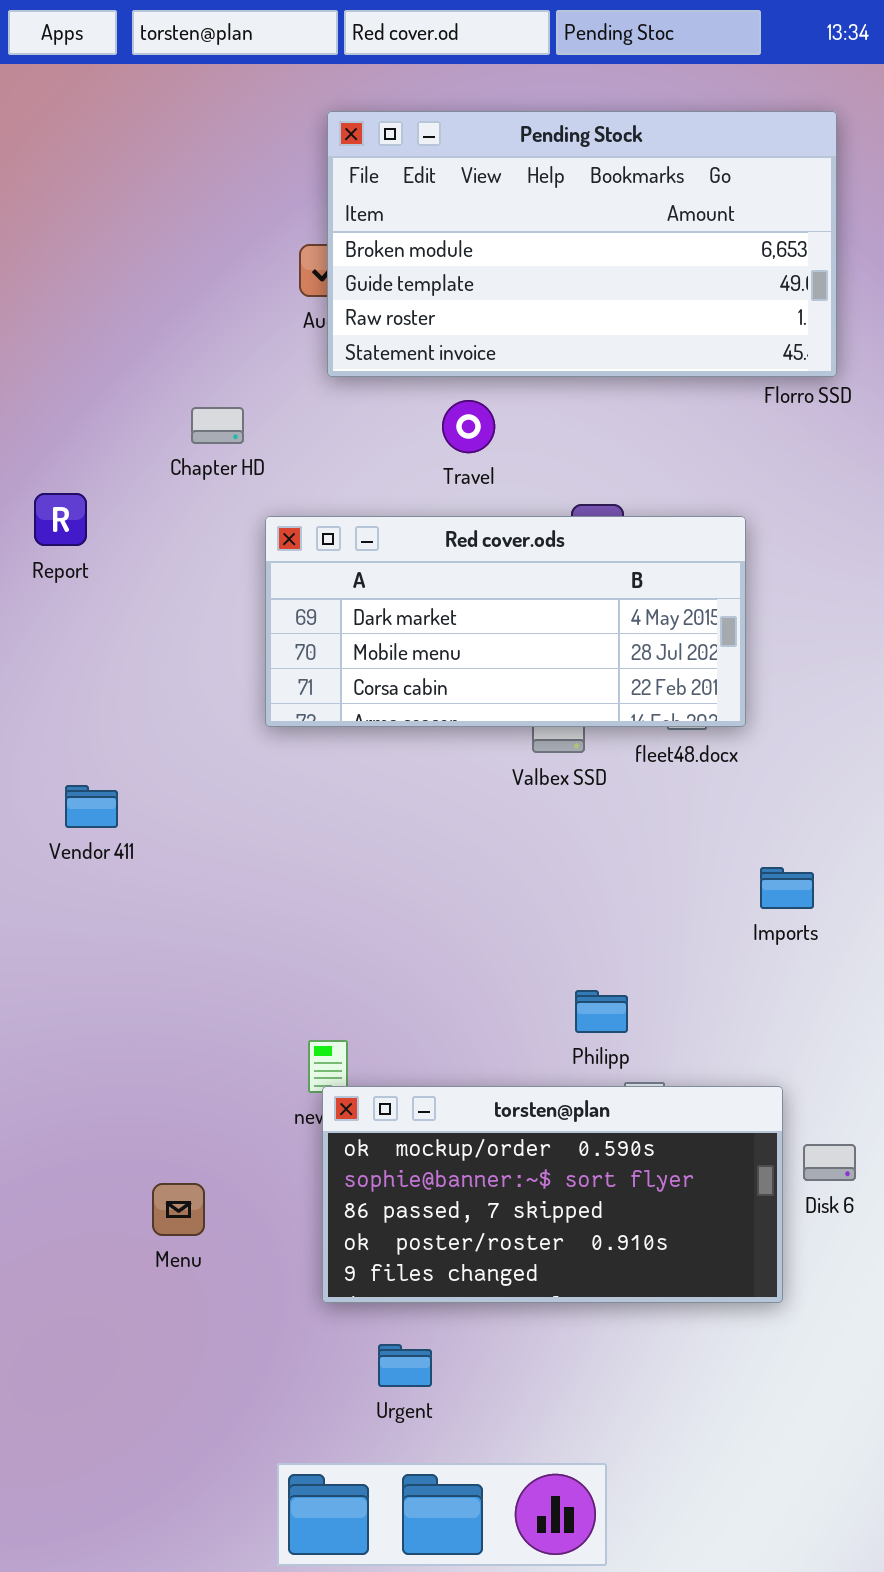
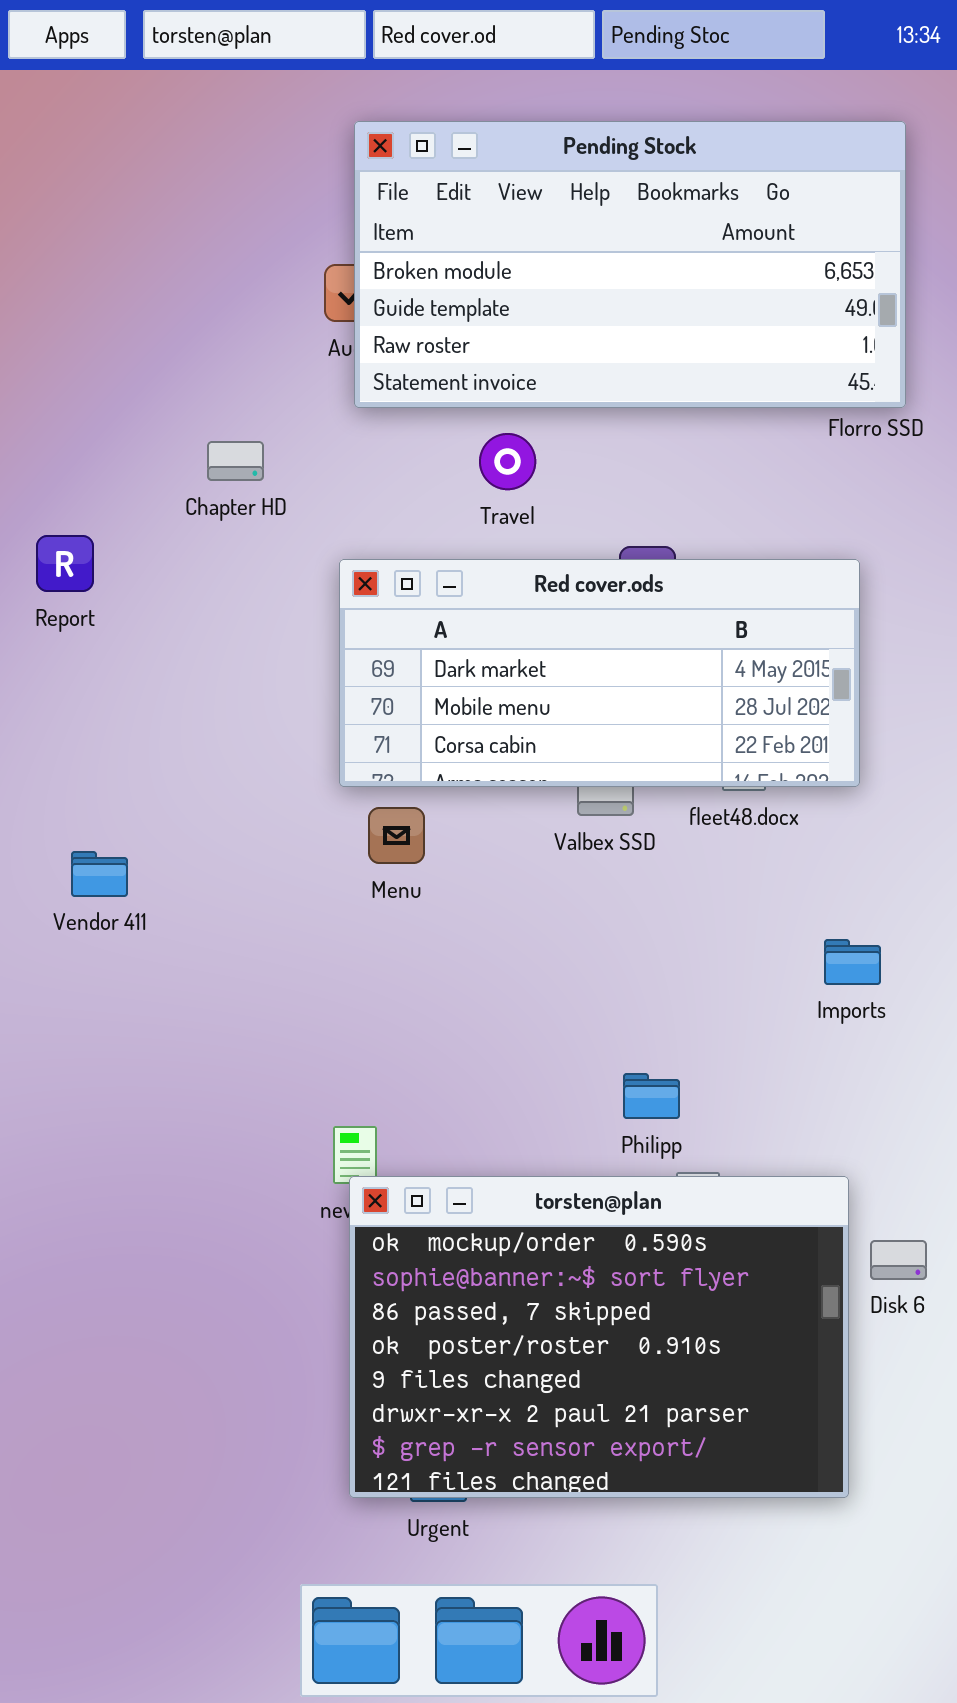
Red cover.ods: [265,516,746,727] -> [339,559,860,787], moved
torsten@plan: [322,1086,783,1303] -> [349,1176,849,1498], resized
Menu: [152,1183,205,1236] -> [368,807,425,864], moved

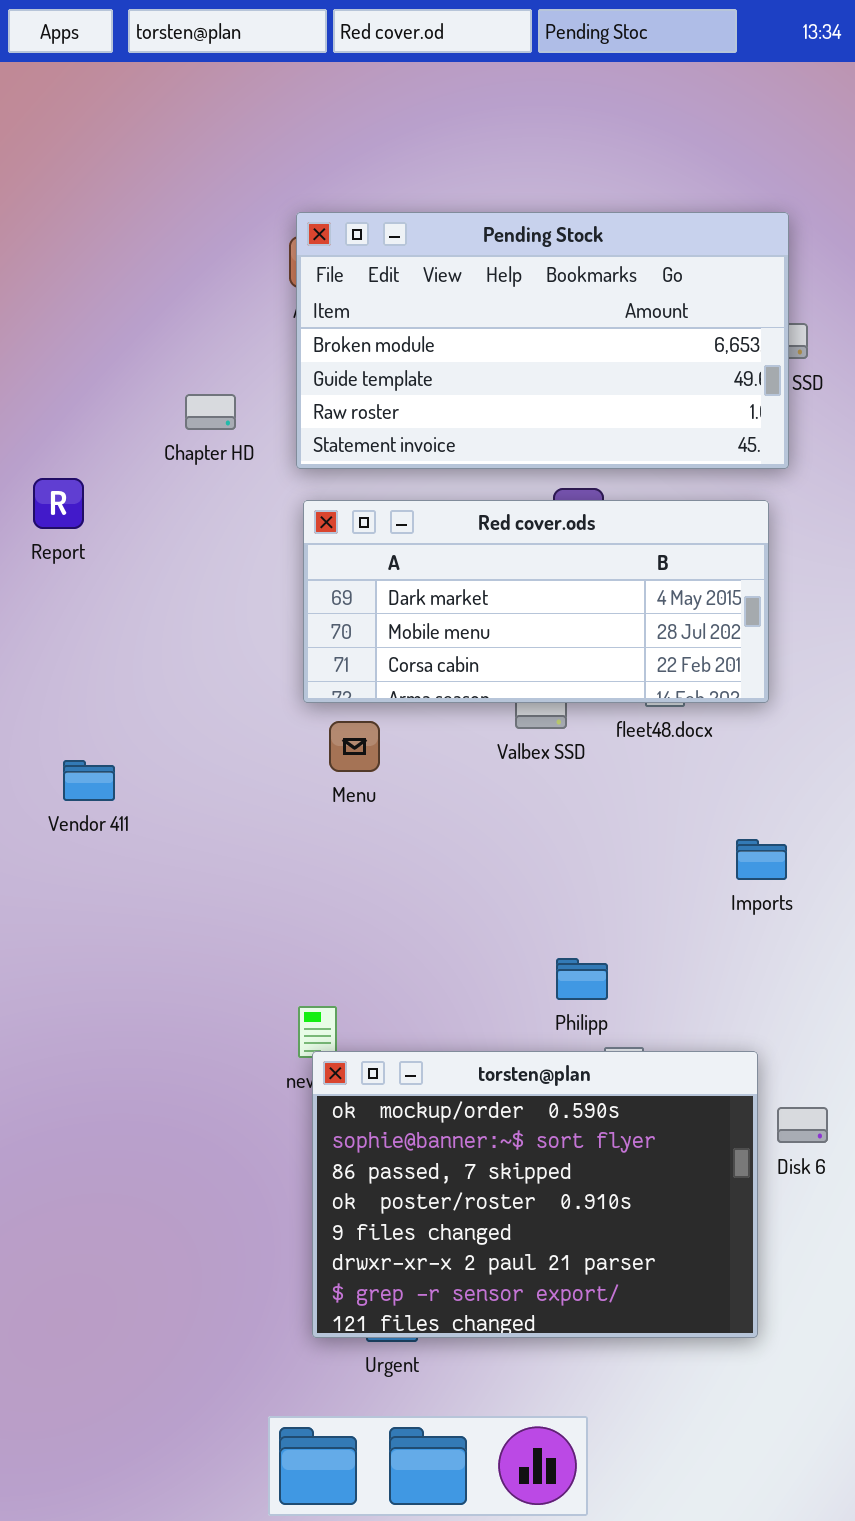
Pending Stock: [354,121,906,408] -> [296,212,789,469], moved

